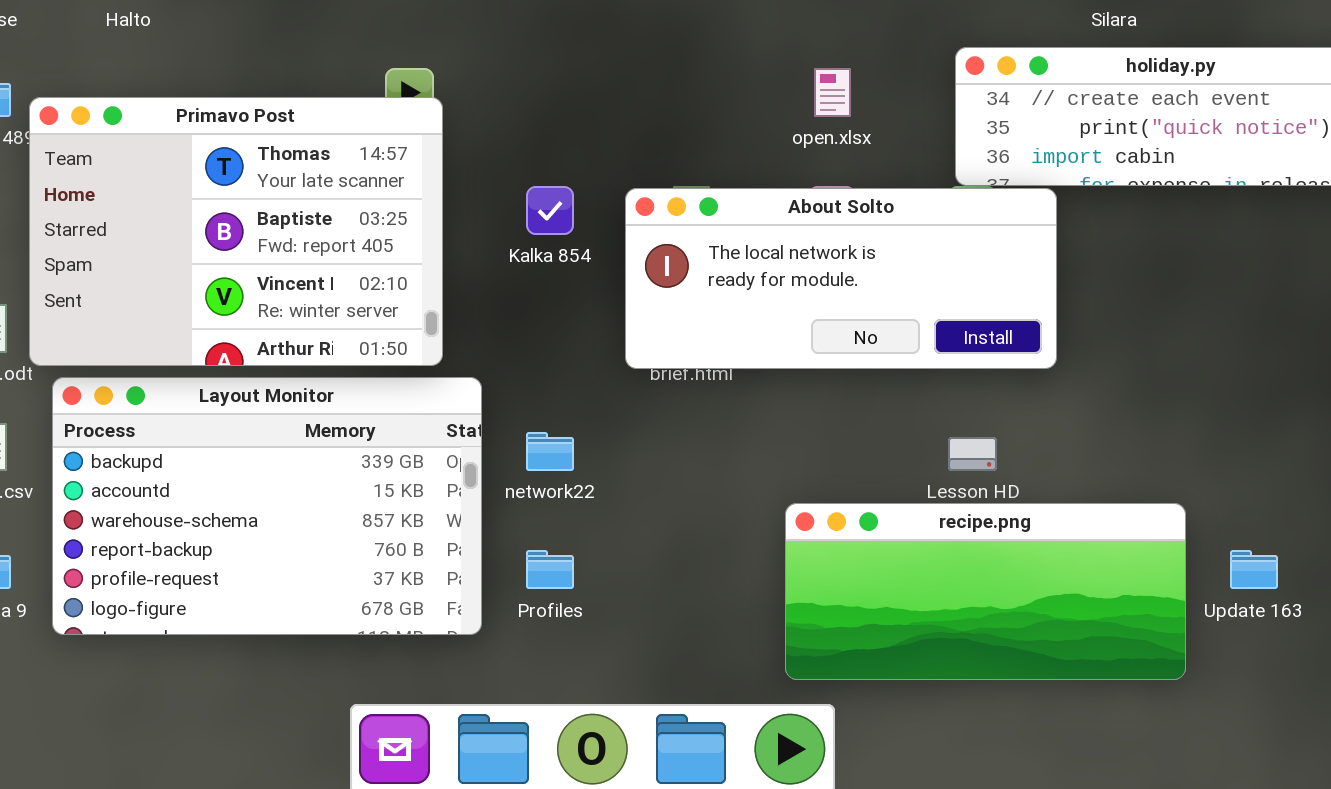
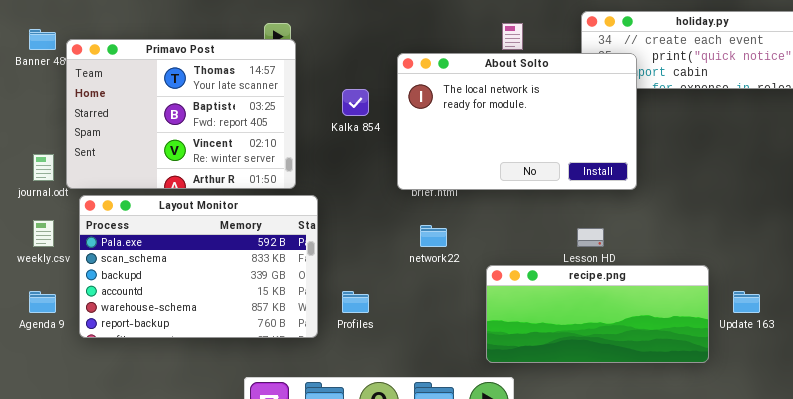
About Solto: [625,188,1057,369] -> [397,53,637,190], resized
Layout Monitor: [52,377,482,635] -> [79,195,318,338], scrolled up 2 rows
network22: [526,432,574,471] -> [420,225,447,247], moved

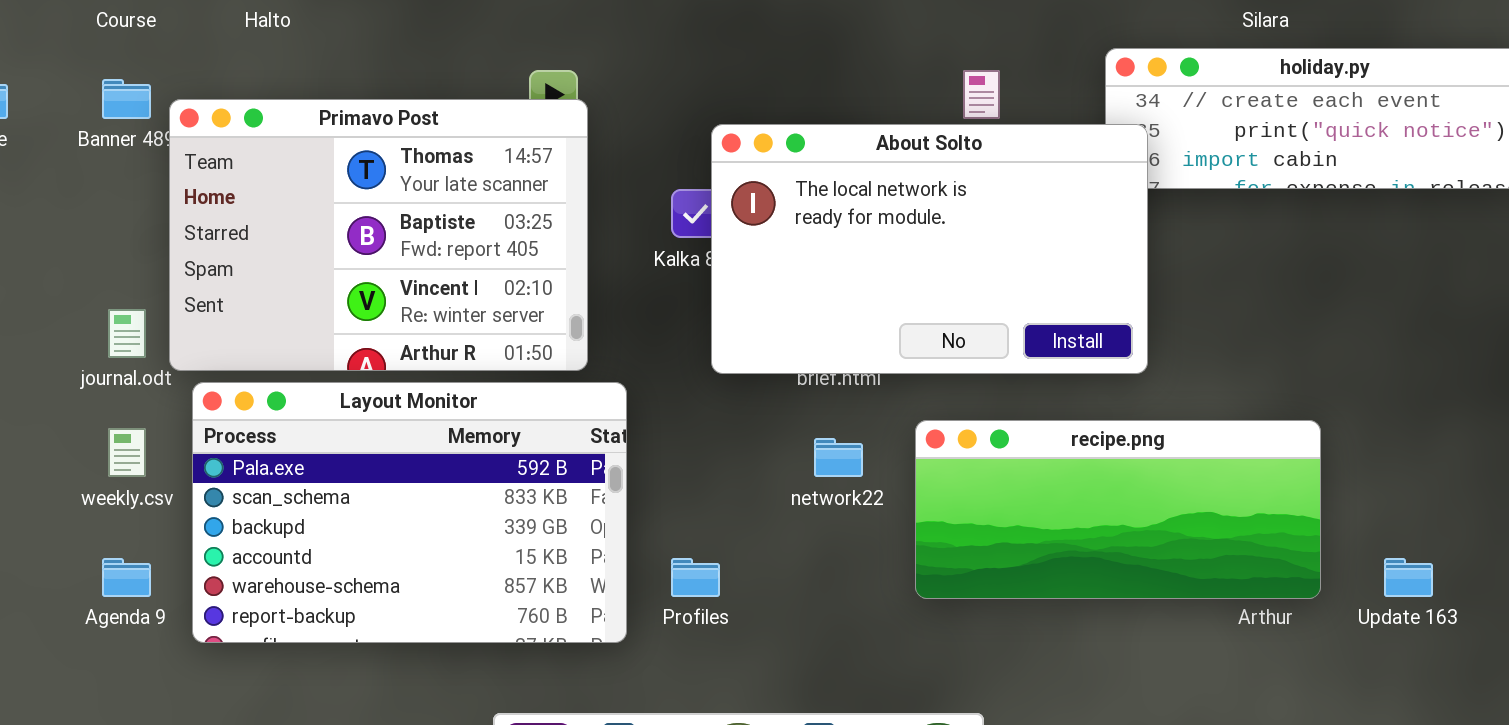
About Solto: [397,53,637,190] -> [711,124,1148,374], moved
recipe.png: [486,265,709,363] -> [915,420,1321,599], moved

